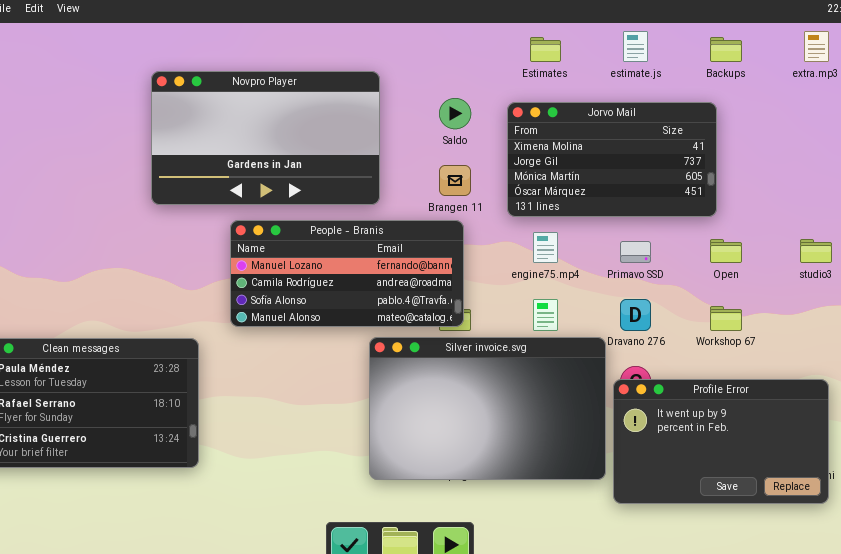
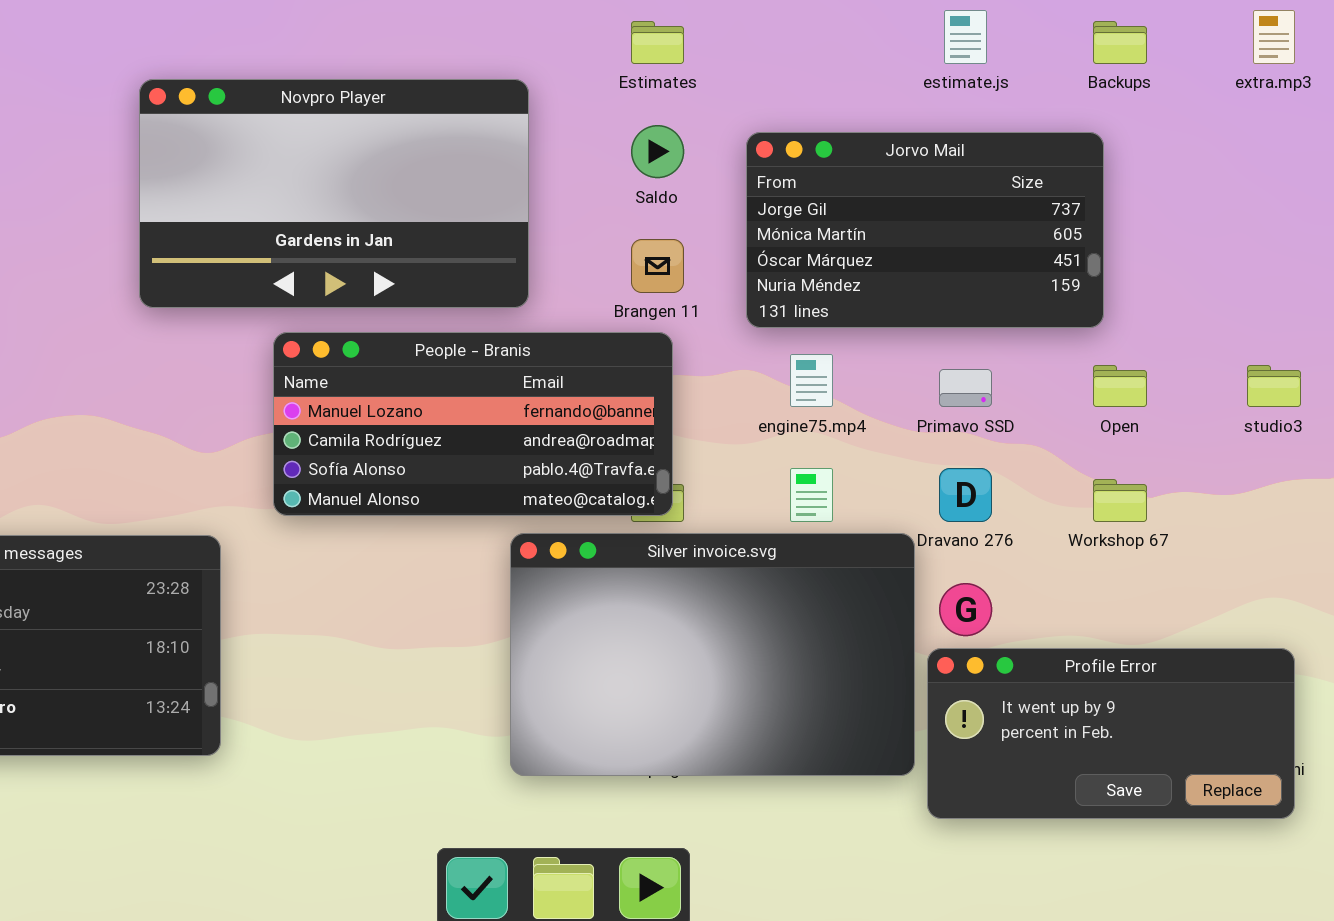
Estimates: [530,37,561,62] -> [631,21,684,64], moved
Jorvo Mail: [507,102,717,217] -> [746,132,1104,328], scrolled down 1 row
Profile Error: [613,379,829,504] -> [927,648,1295,819], resized

